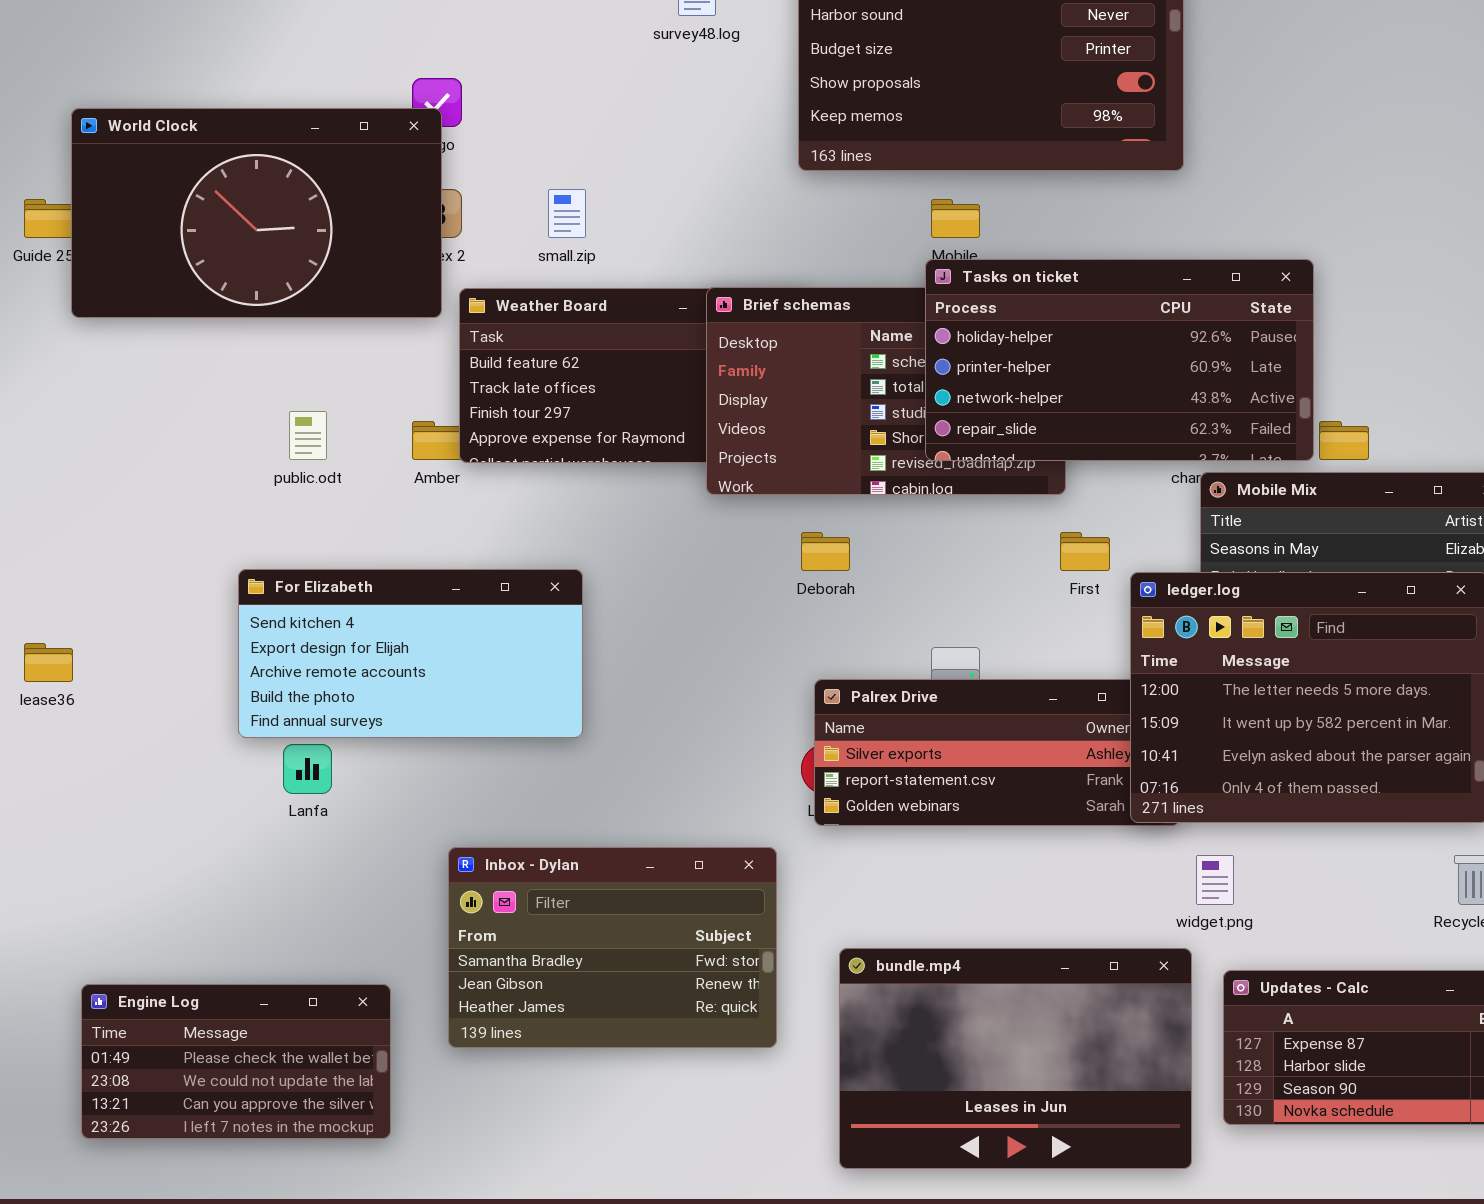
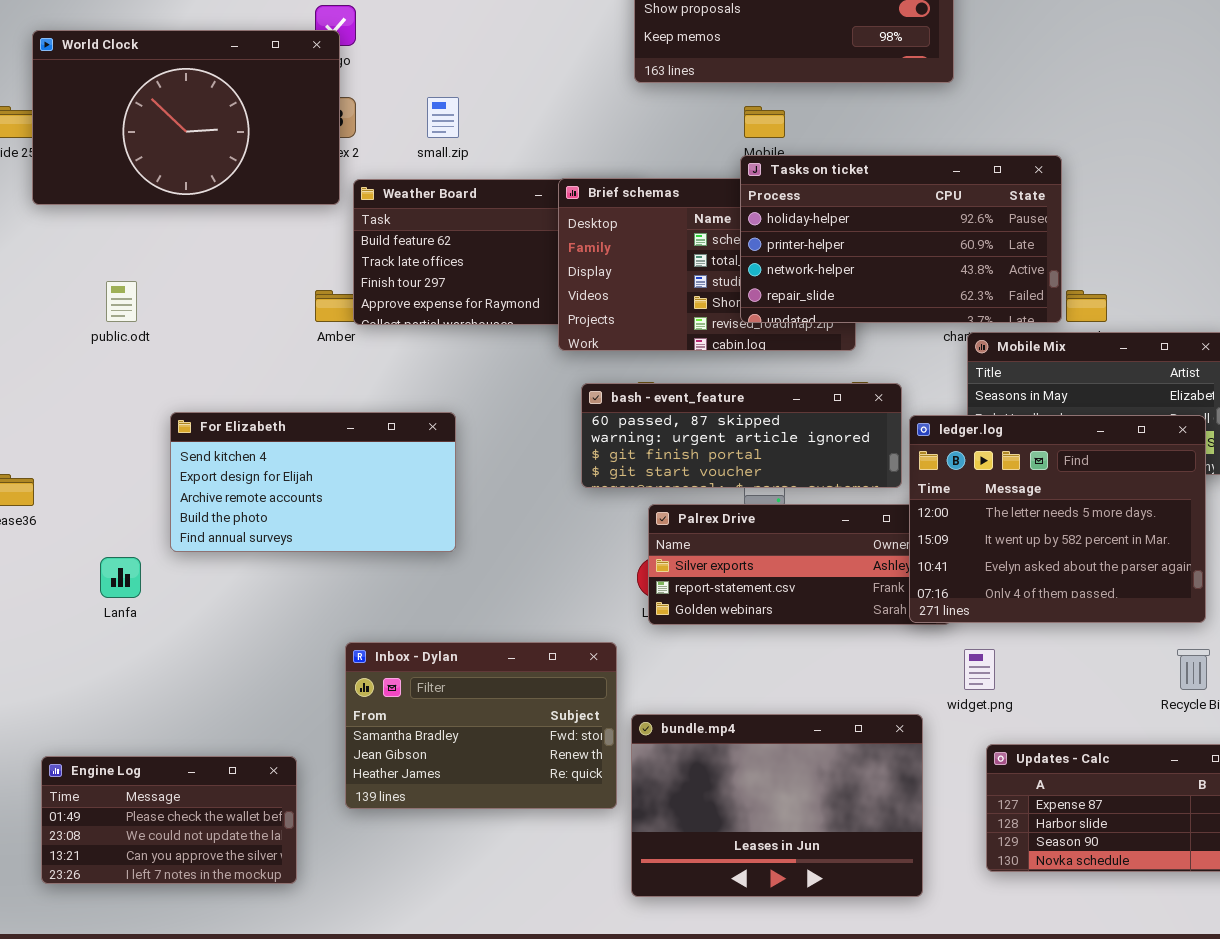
public.odt: [289,411,327,460] -> [106,281,137,322], moved
bash - event_feature: none -> [581,383,902,488], opened
Lanfa: [283,744,332,794] -> [100,557,141,598], moved
bundle.mp4: [839,948,1192,1169] -> [631,714,923,897], moved

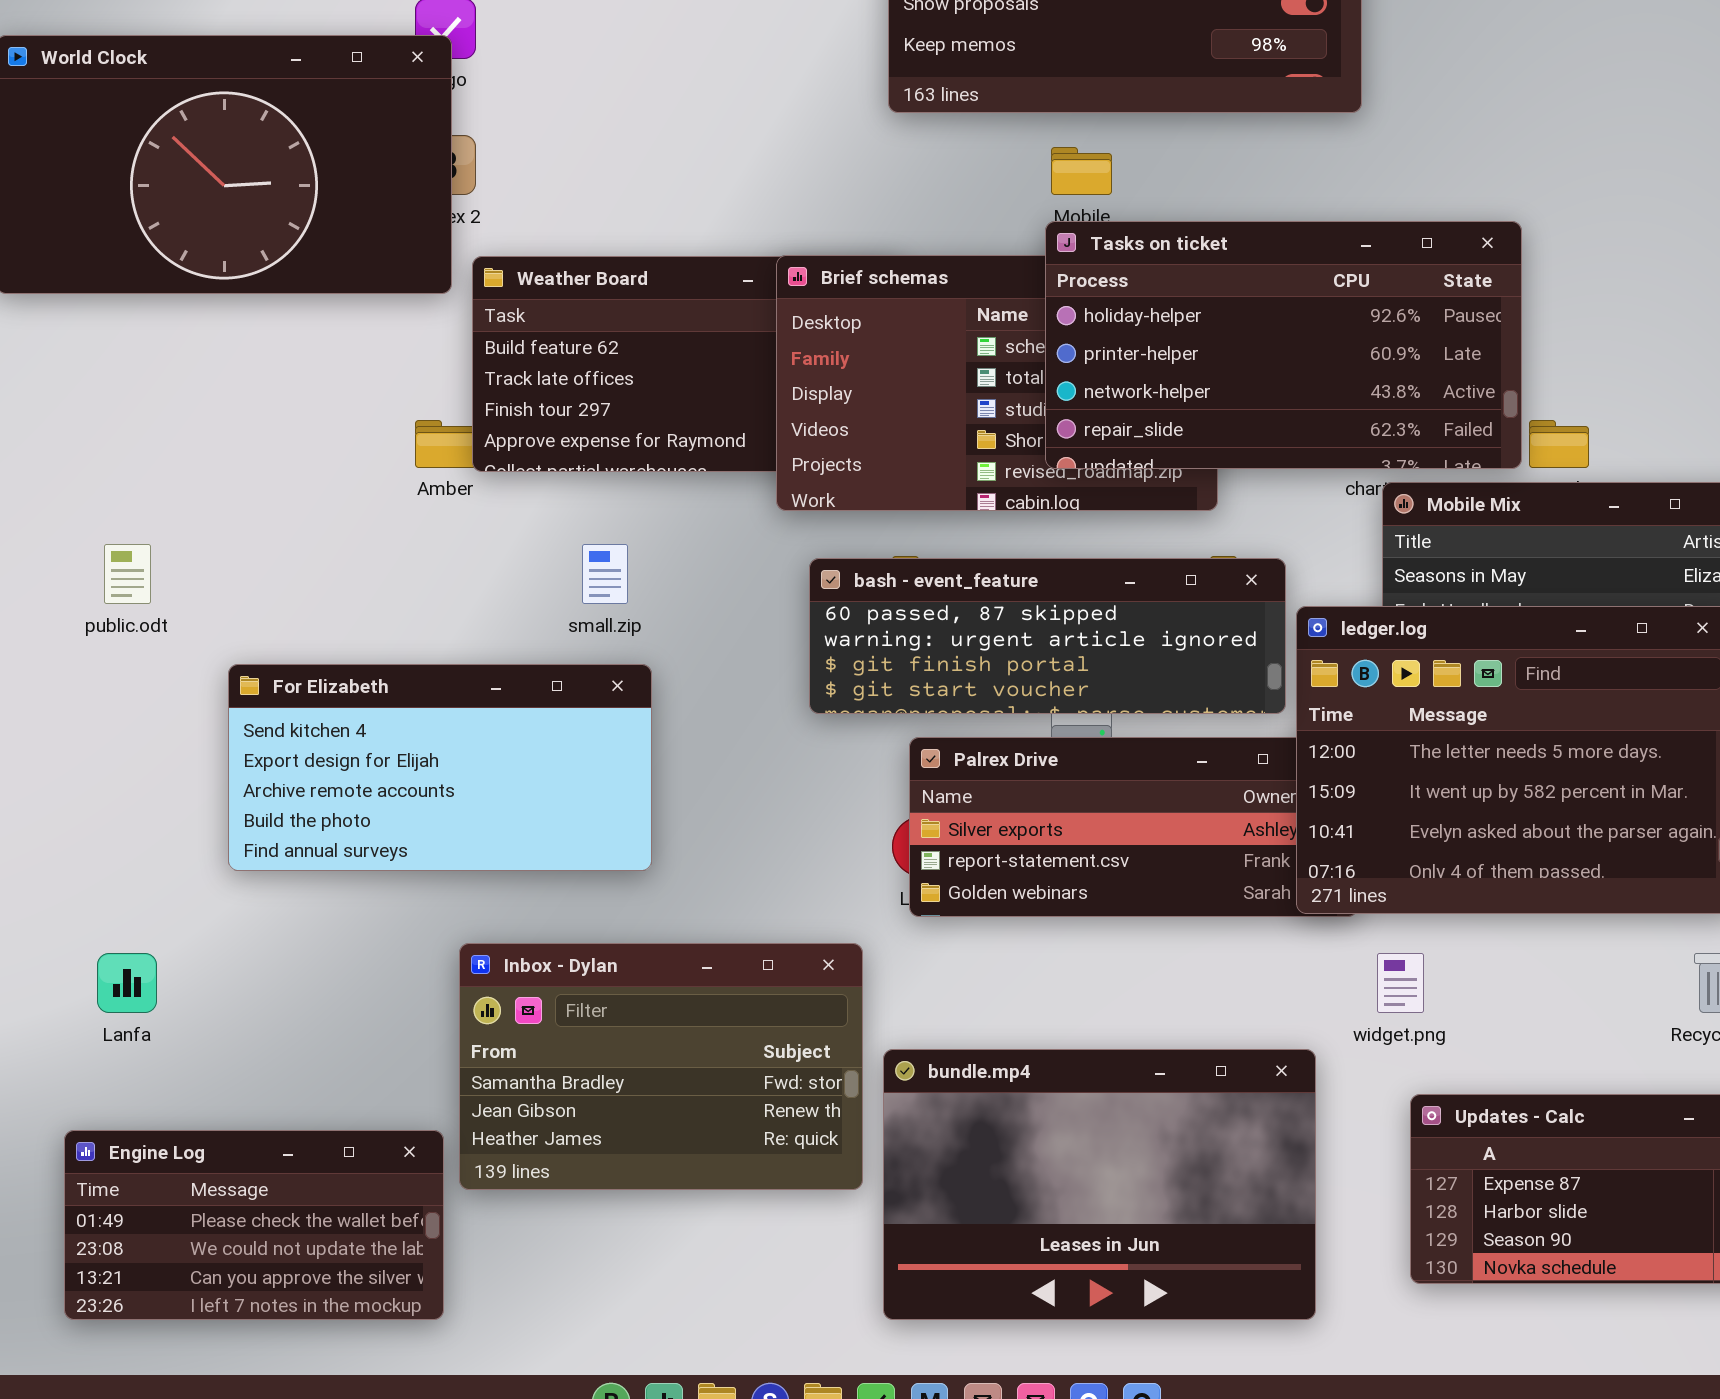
small.zip: [427,97,459,138] -> [582,544,628,604], moved
public.odt: [106,281,137,322] -> [104,544,151,604], moved
For Elizabeth: [170,412,456,552] -> [228,664,652,871], moved
Lanfa: [100,557,141,598] -> [97,953,157,1013], moved
Engine Log: [41,756,297,884] -> [64,1130,444,1320], moved

